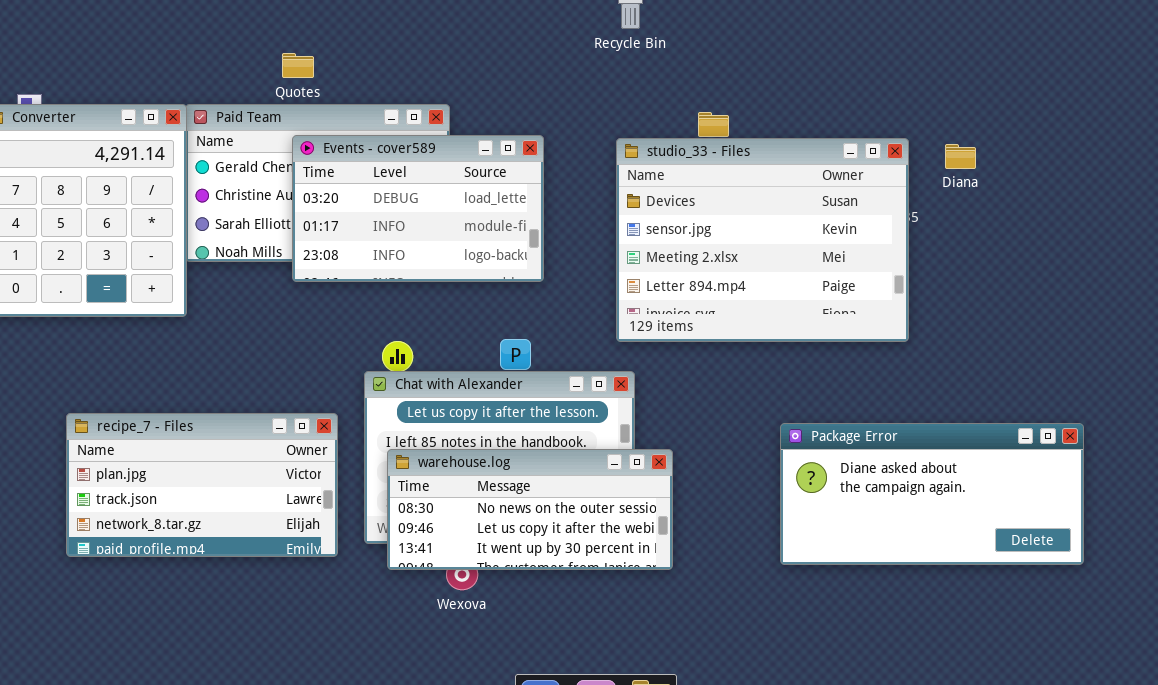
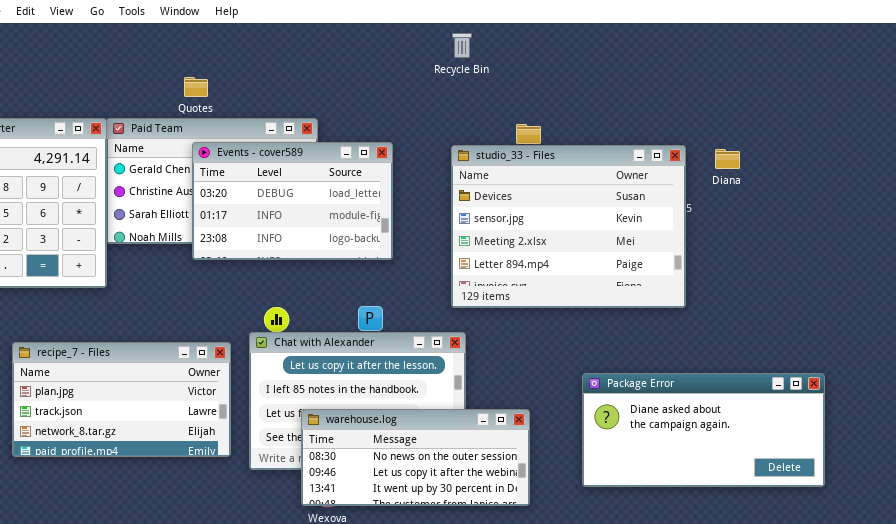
recipe_7 - Files: [66,413,338,557] -> [12,342,231,457], moved
warehouse.log: [387,449,673,570] -> [301,409,530,506], moved

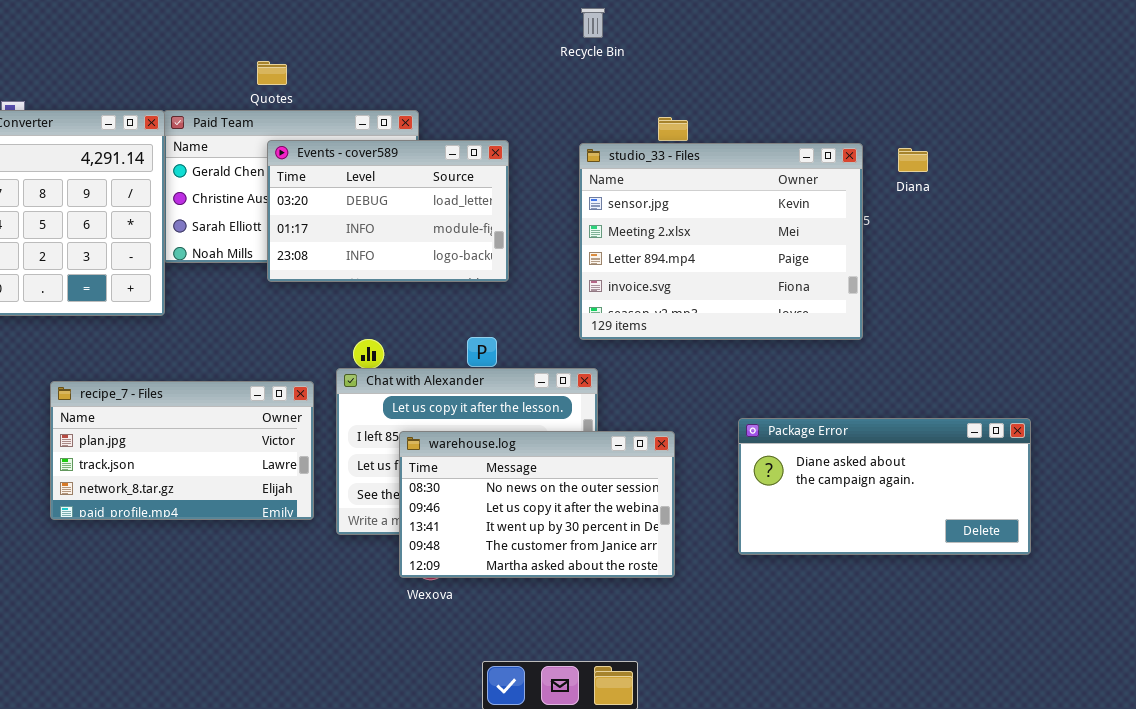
studio_33 - Files: [451,145,686,308] -> [579,143,863,340], scrolled down 1 row
warehouse.log: [301,409,530,506] -> [399,431,675,578], resized

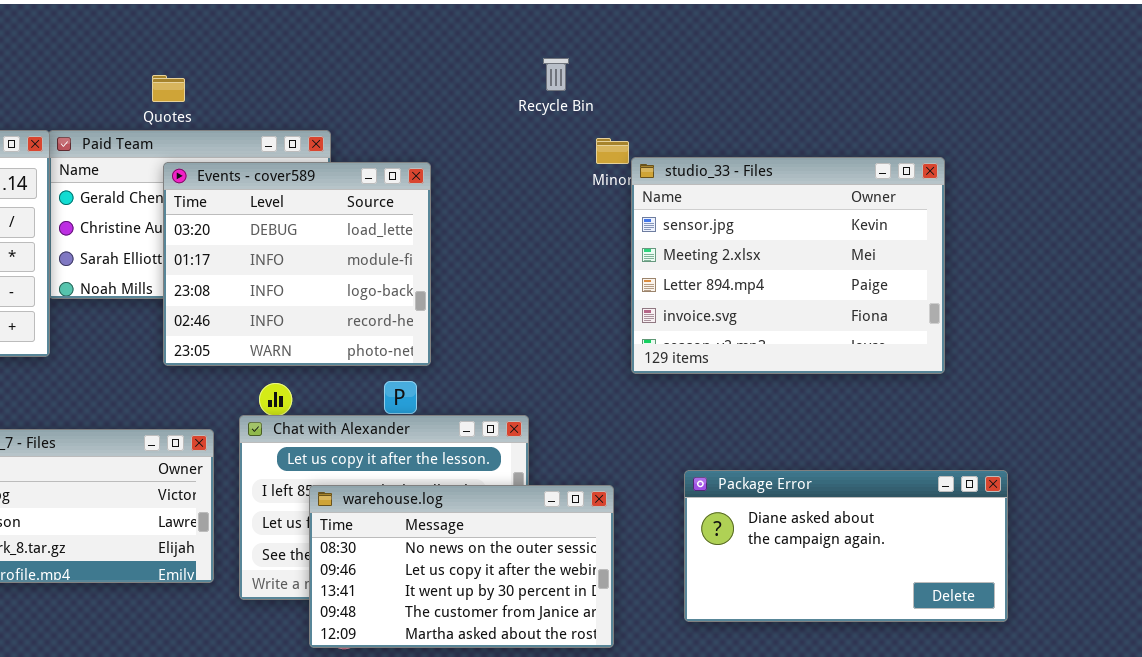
Recycle Bin: [581,8,605,38] -> [543,58,569,91], moved
Events - cover589: [267,140,509,282] -> [163,162,431,366], resized
studio_33 - Files: [579,143,863,340] -> [631,157,945,374], moved

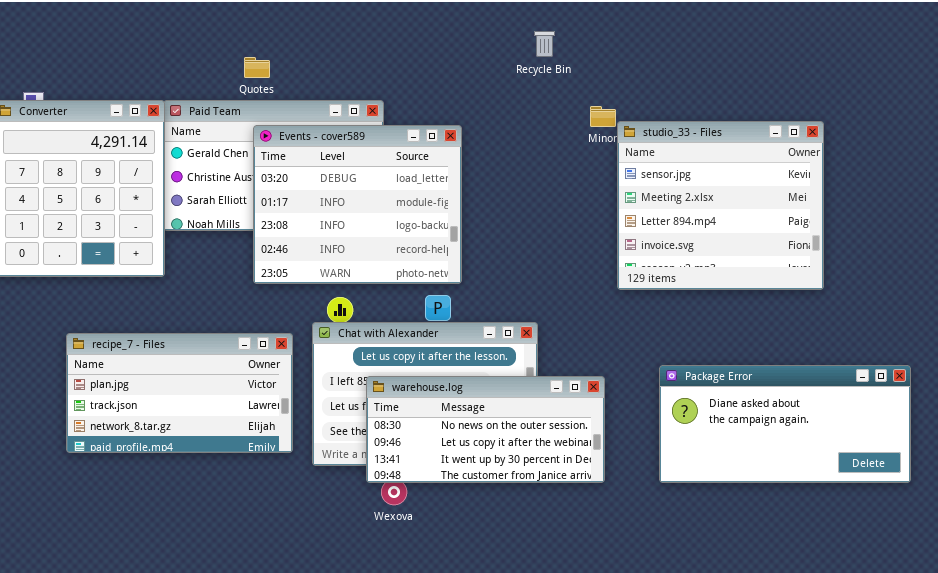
Recycle Bin: [543,58,569,91] -> [534,31,555,57], moved
studio_33 - Files: [631,157,945,374] -> [617,121,824,290], resized
warehouse.log: [309,485,614,648] -> [366,376,605,483], resized

